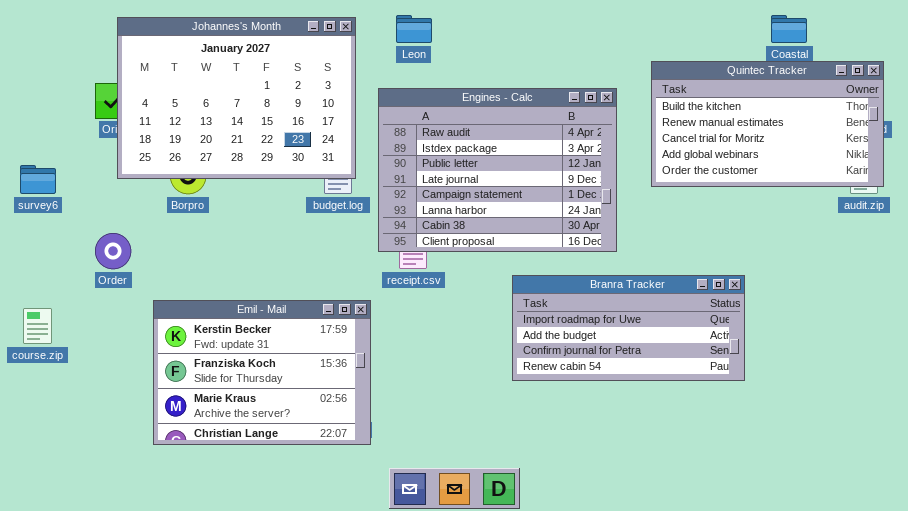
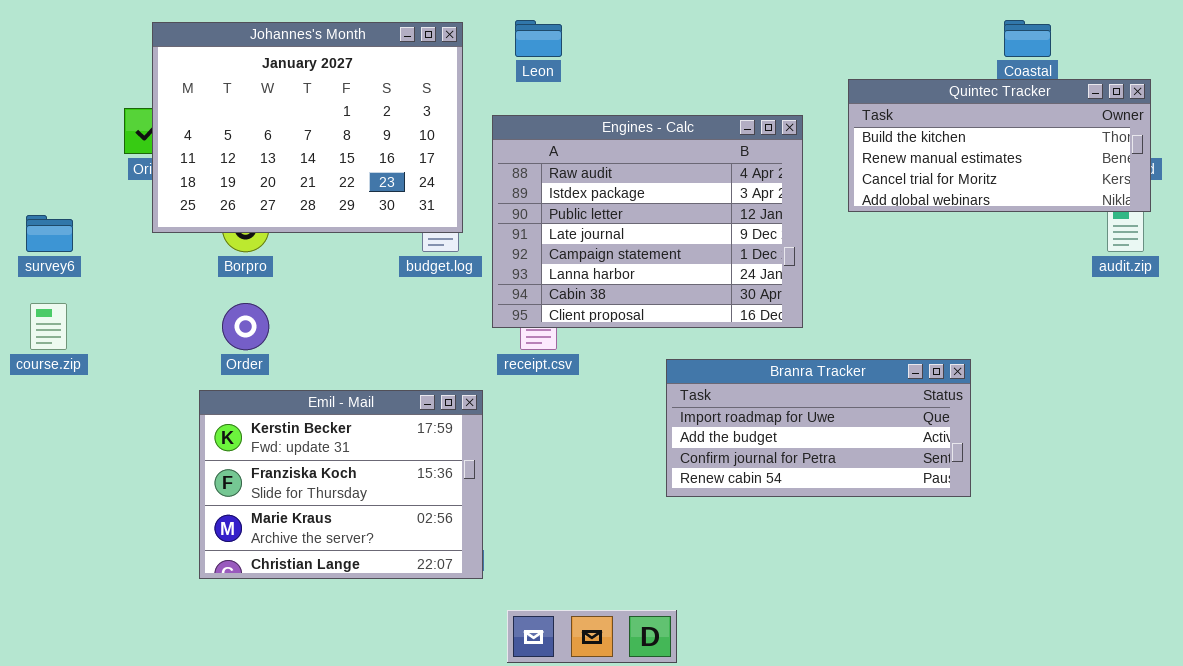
Quintec Tracker: [651,61,884,187] -> [848,79,1151,212], resized
Order: [95,233,131,269] -> [222,303,269,350], moved
course.zip: [23,308,52,344] -> [30,303,67,350], moved

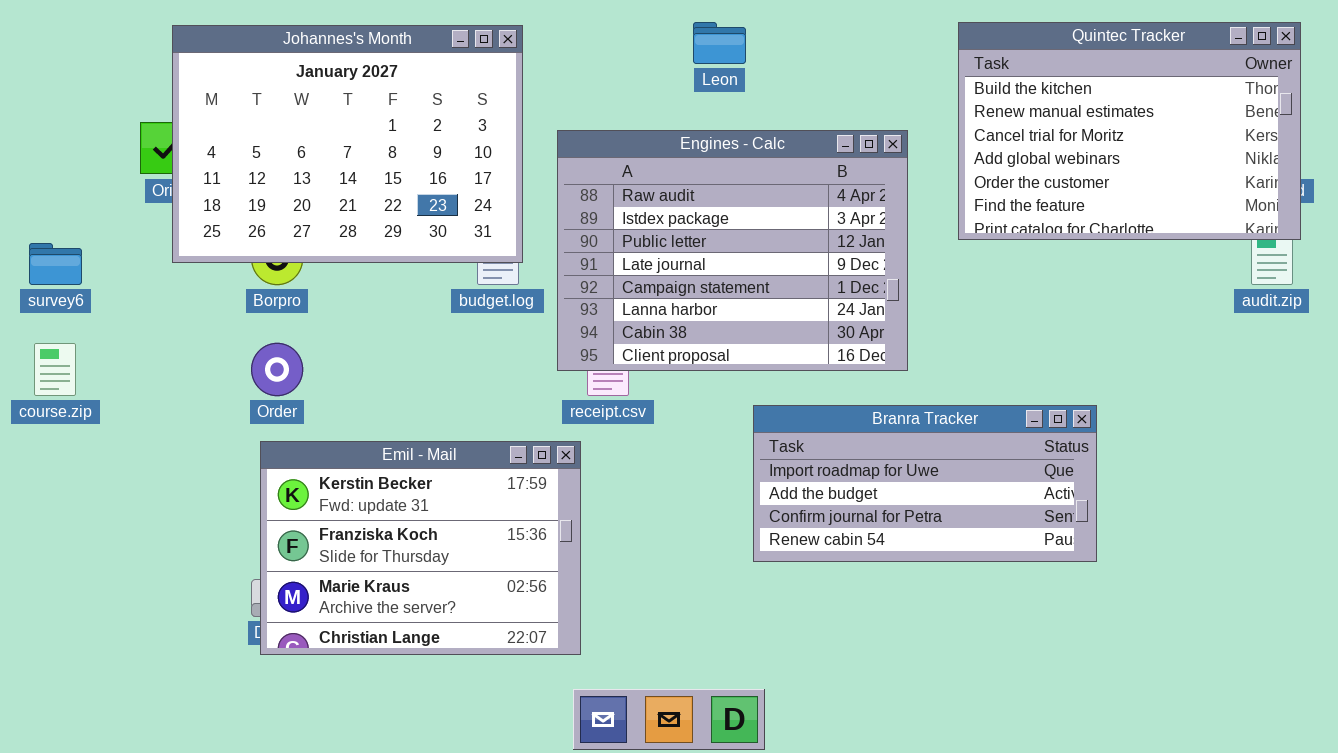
Leon: [515,20,562,57] -> [693,22,746,64], moved
Quintec Tracker: [848,79,1151,212] -> [958,22,1301,240], resized
Emil - Mail: [199,390,483,579] -> [260,441,581,655], moved

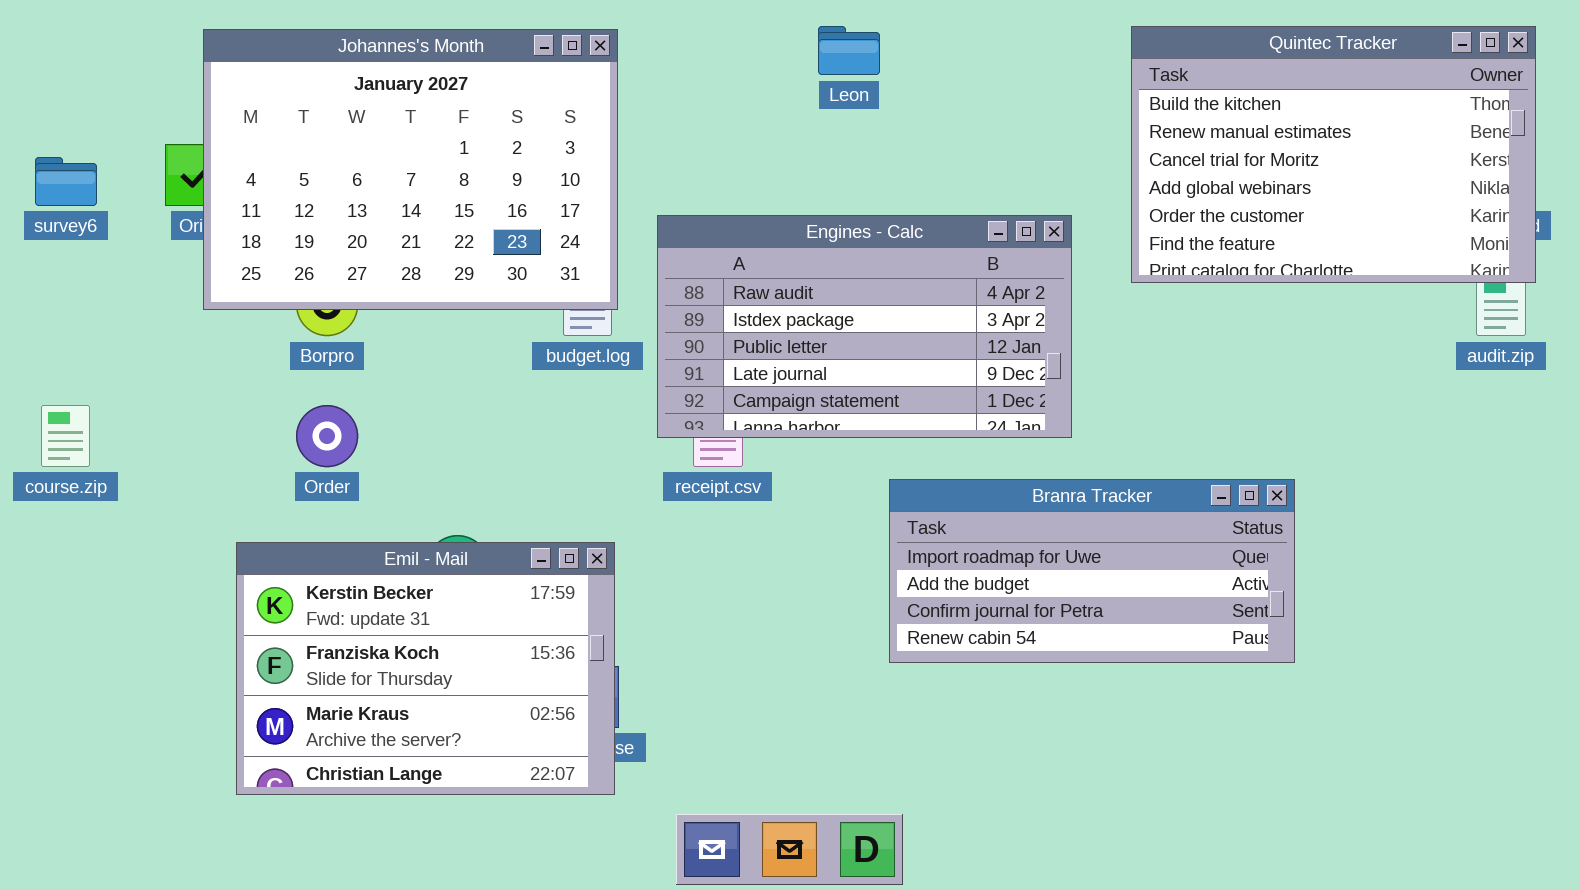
Engines - Calc: [557,130,908,371] -> [657,215,1072,438], resized
survey6: [29,243,82,285] -> [35,157,97,206], moved
Emil - Mail: [260,441,581,655] -> [236,542,615,795], moved

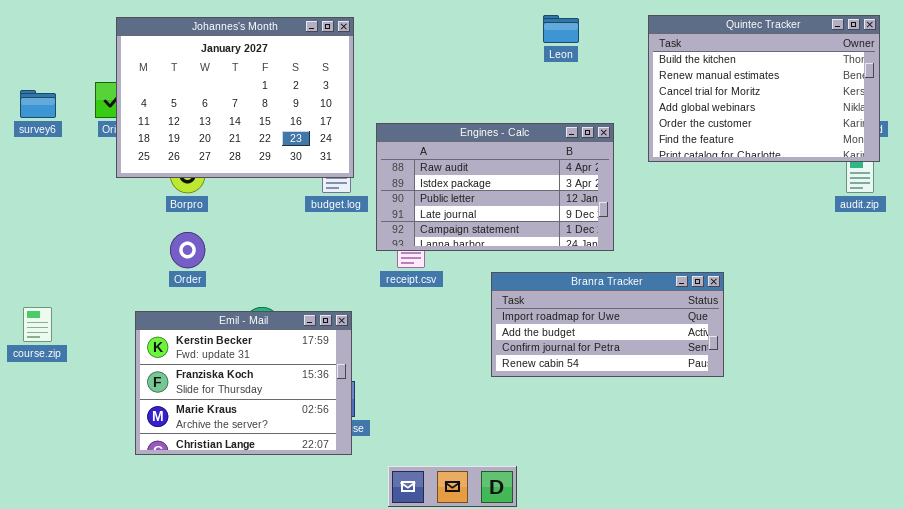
Leon: [818,26,880,75] -> [543,15,579,43], moved
course.zip: [41,405,90,467] -> [23,307,52,342], moved
Branra Tracker: [889,479,1295,663] -> [491,272,724,377], moved

